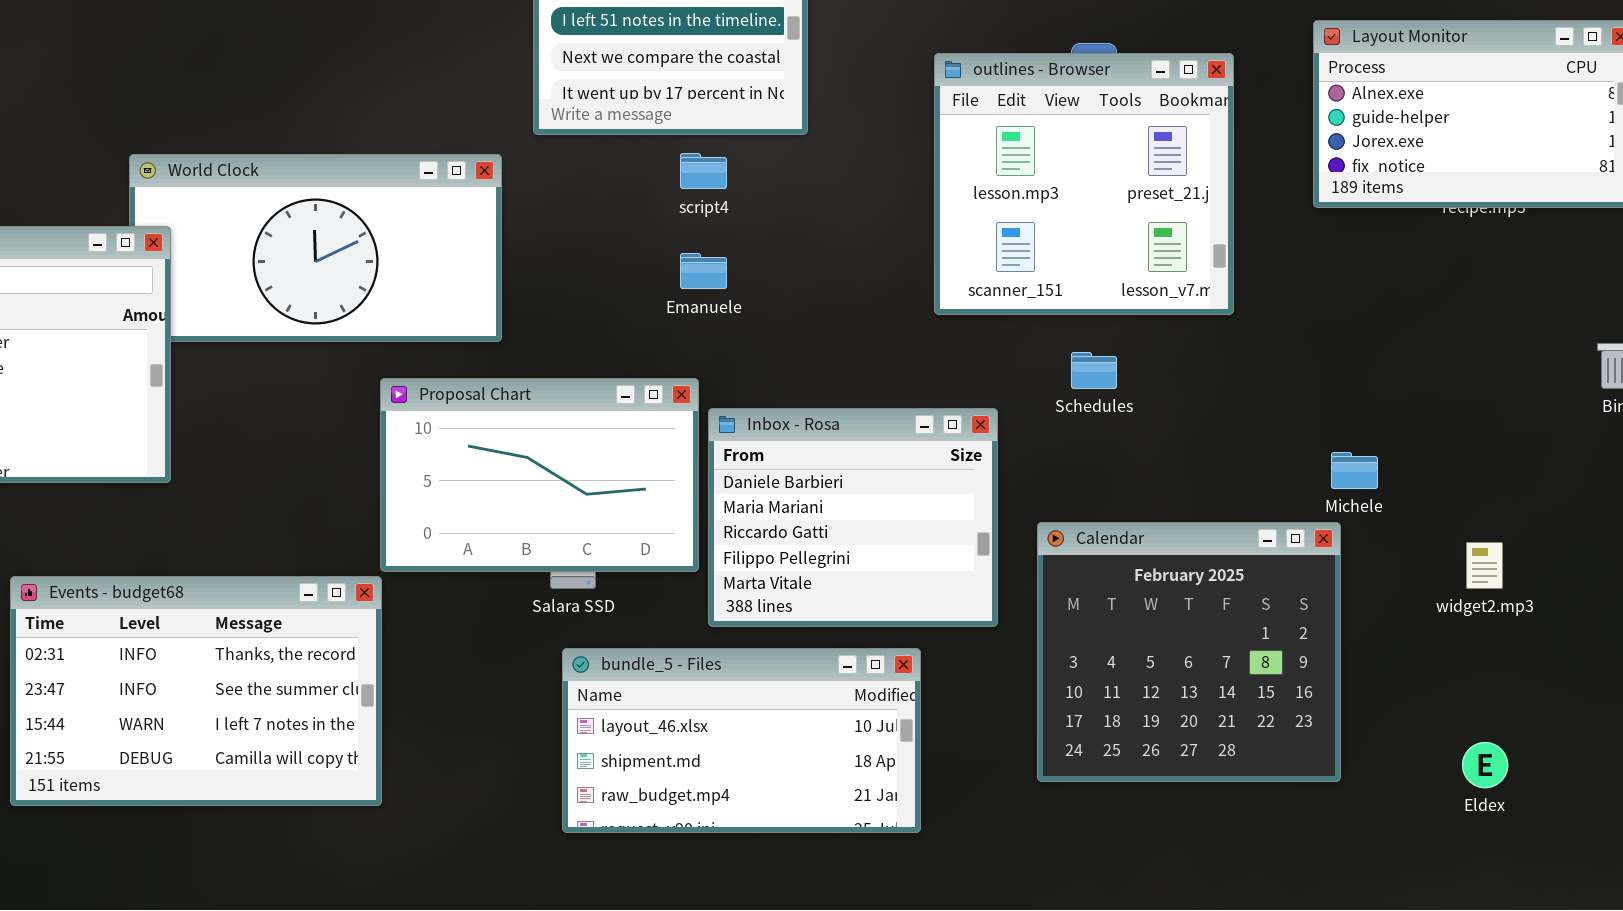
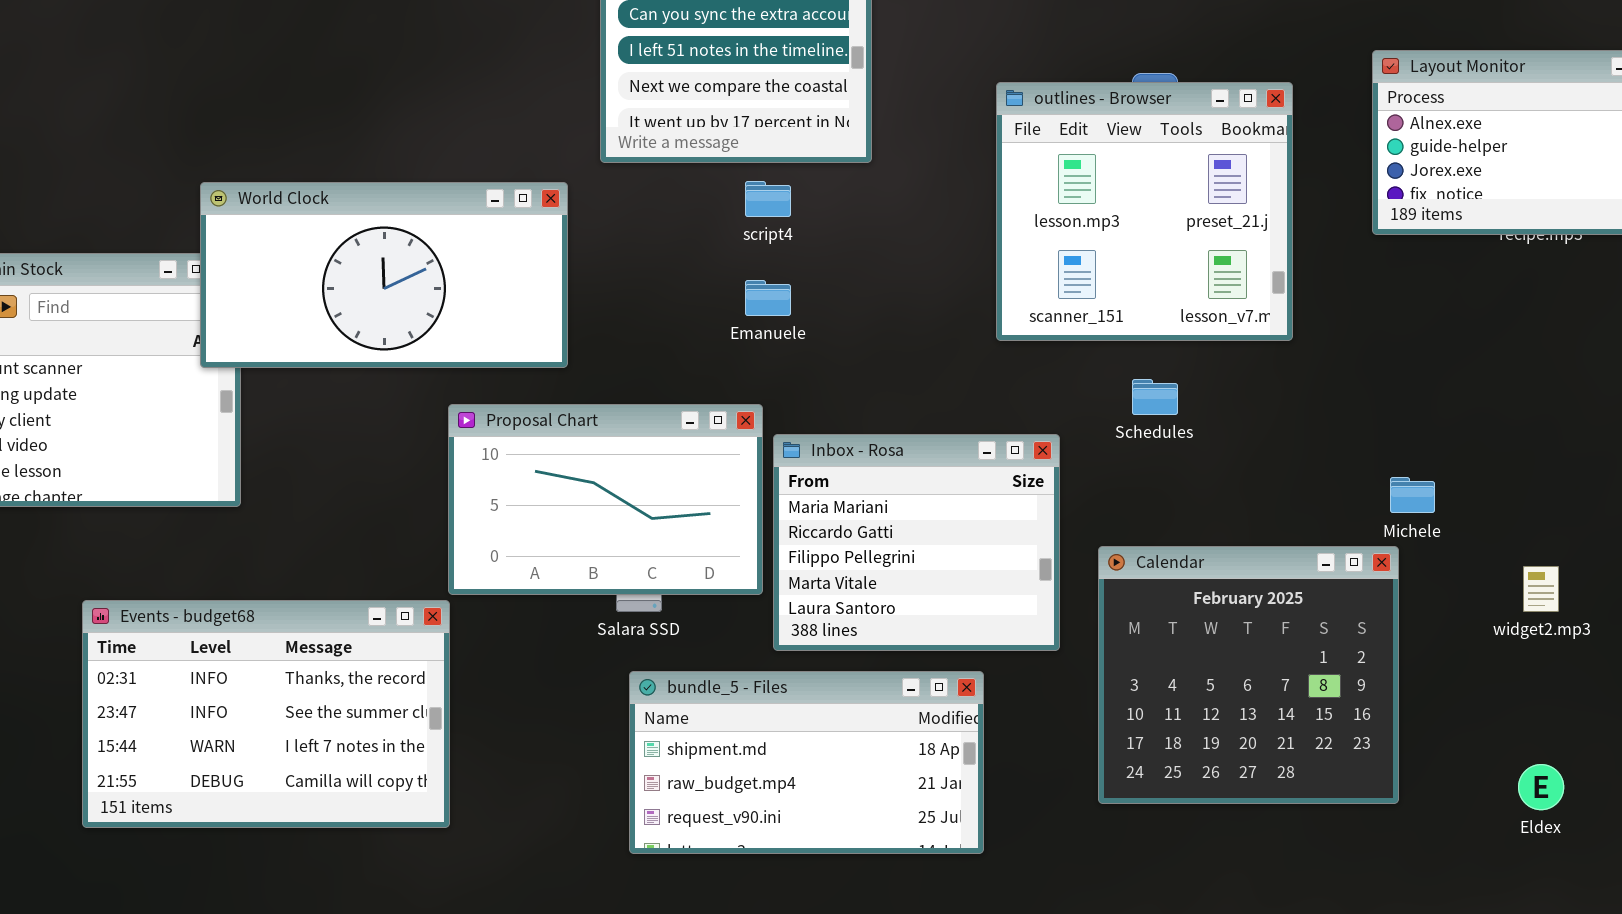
World Clock: [129,154,502,342] -> [200,182,568,368], raised
Inbox - Rosa: [708,408,998,627] -> [773,434,1060,651], scrolled down 1 row
bundle_5 - Files: [562,648,921,833] -> [629,671,984,854], scrolled down 1 row

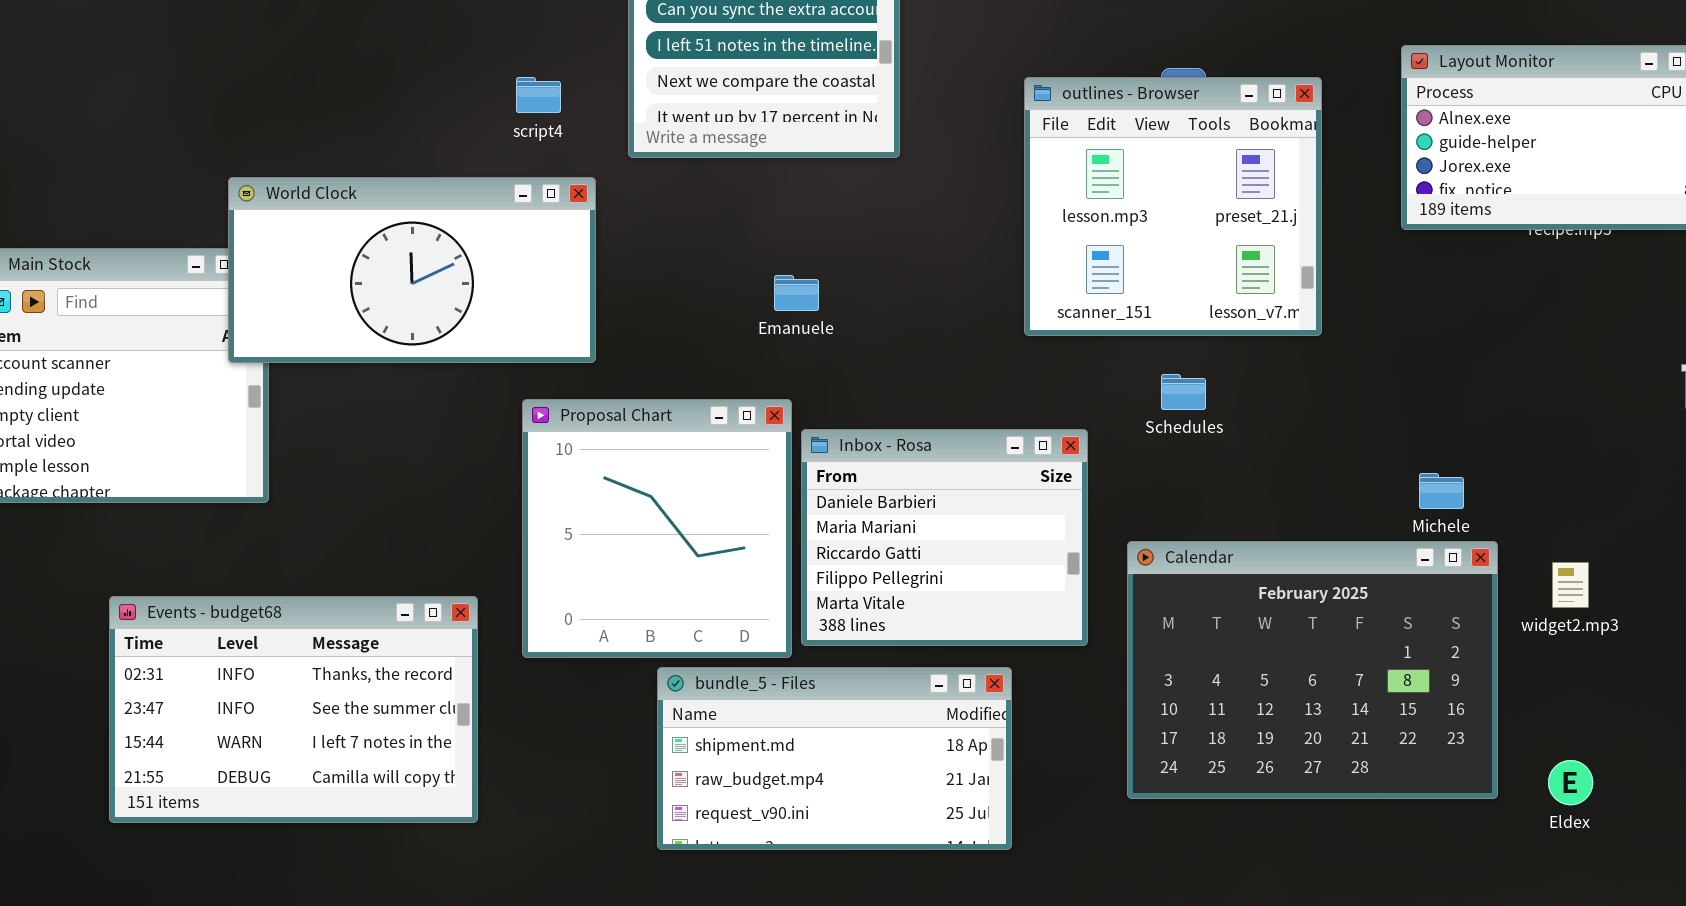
script4: [745,181,791,217] -> [516,77,561,113], moved
Proposal Chart: [448,404,763,595] -> [522,399,792,658], resized
Inbox - Rosa: [773,434,1060,651] -> [801,429,1088,646], scrolled up 1 row
Calendar: [1098,546,1399,804] -> [1127,541,1498,799], resized

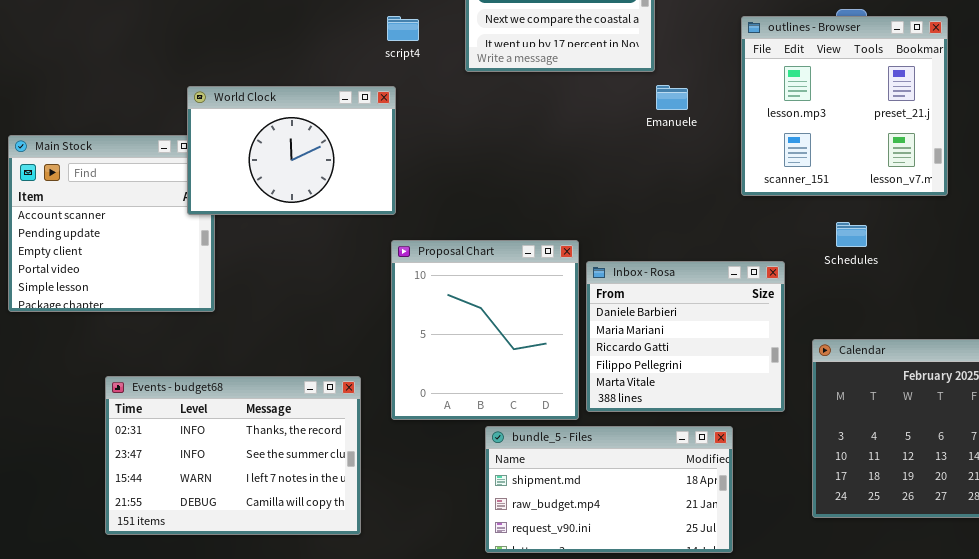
World Clock: [228,177,596,363] -> [187,86,396,215], resized
Emanuele: [774,275,819,311] -> [656,85,688,110], moved

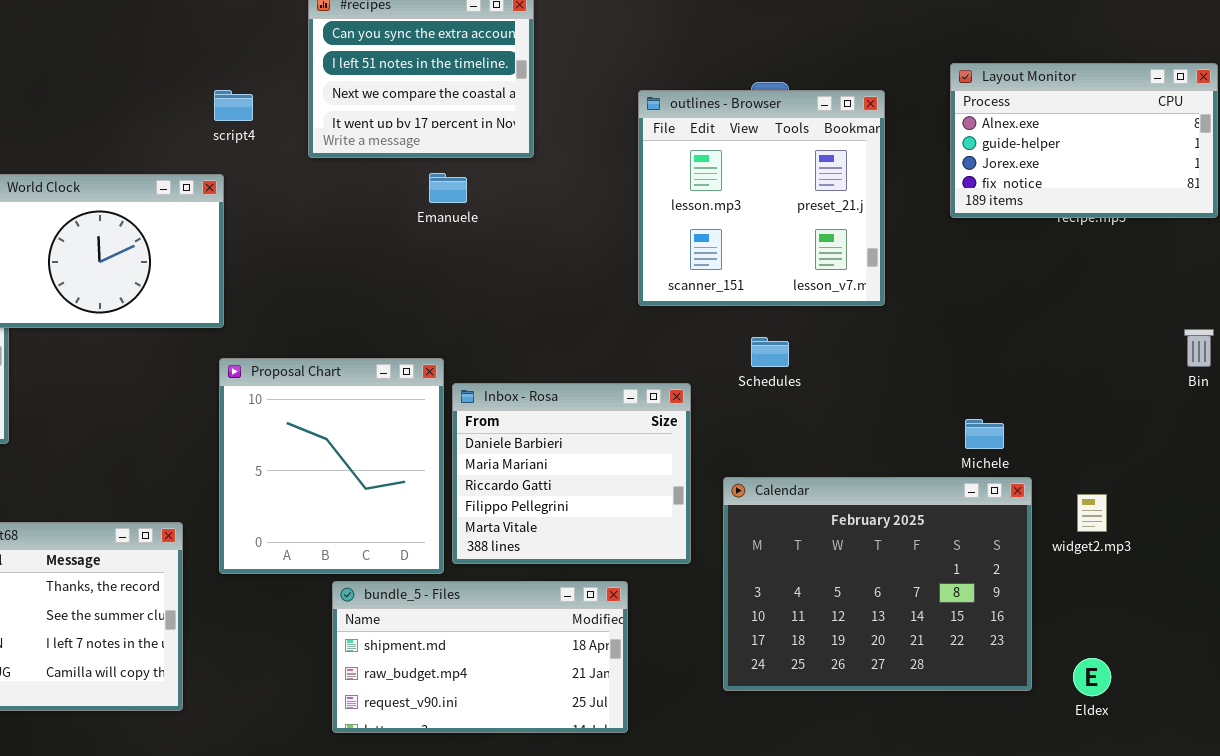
Emanuele: [656,85,688,110] -> [429,173,467,203], moved

